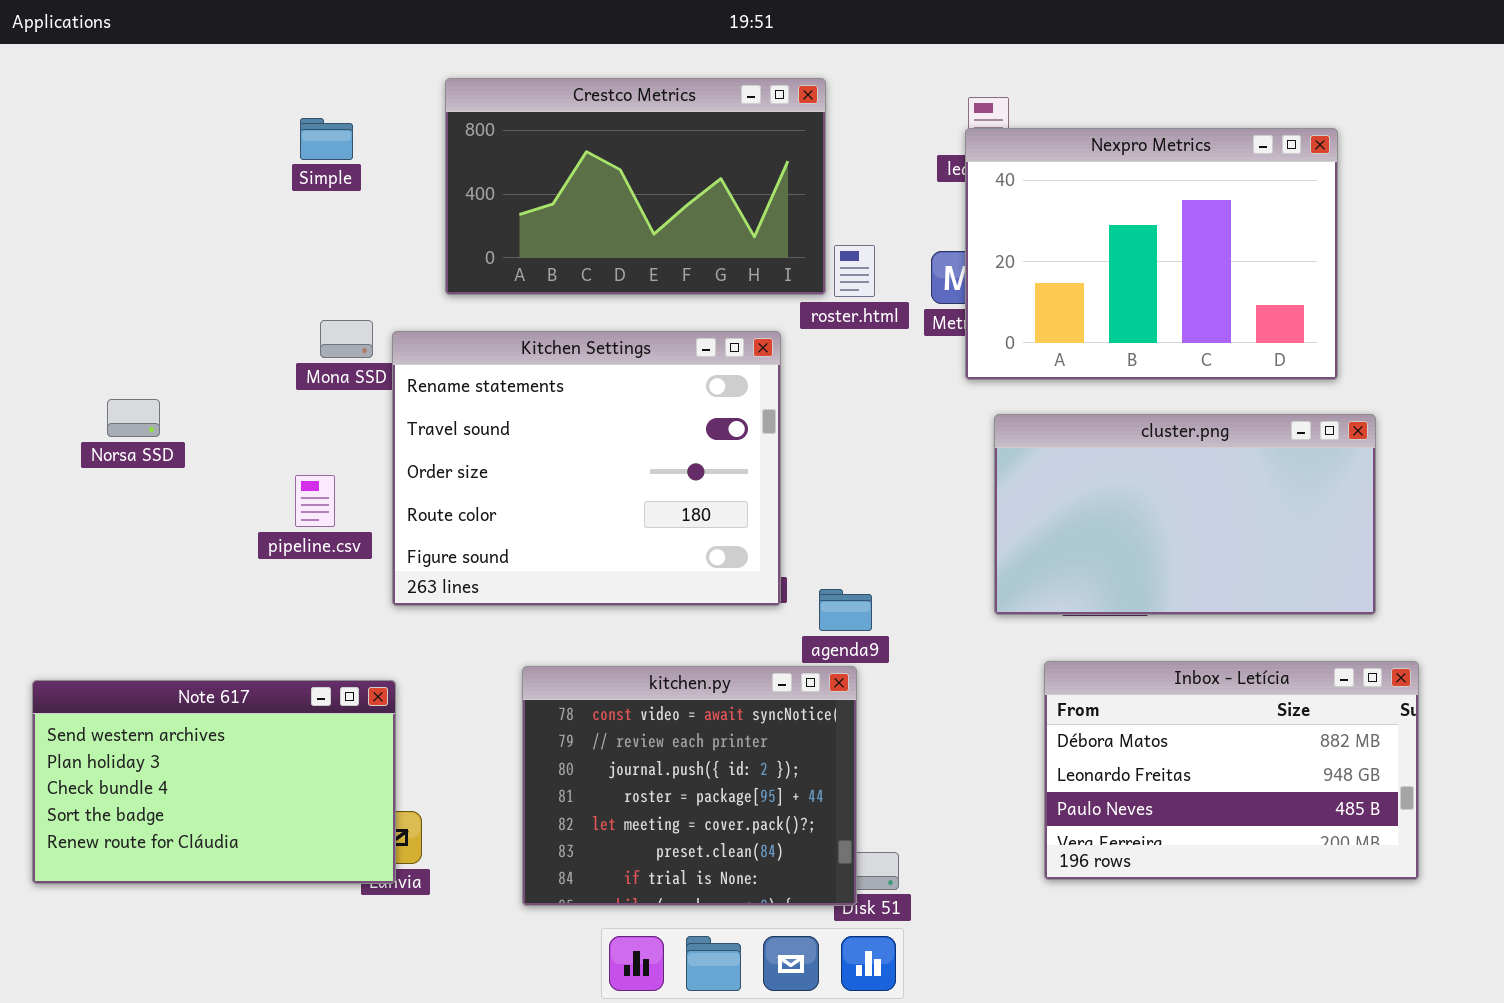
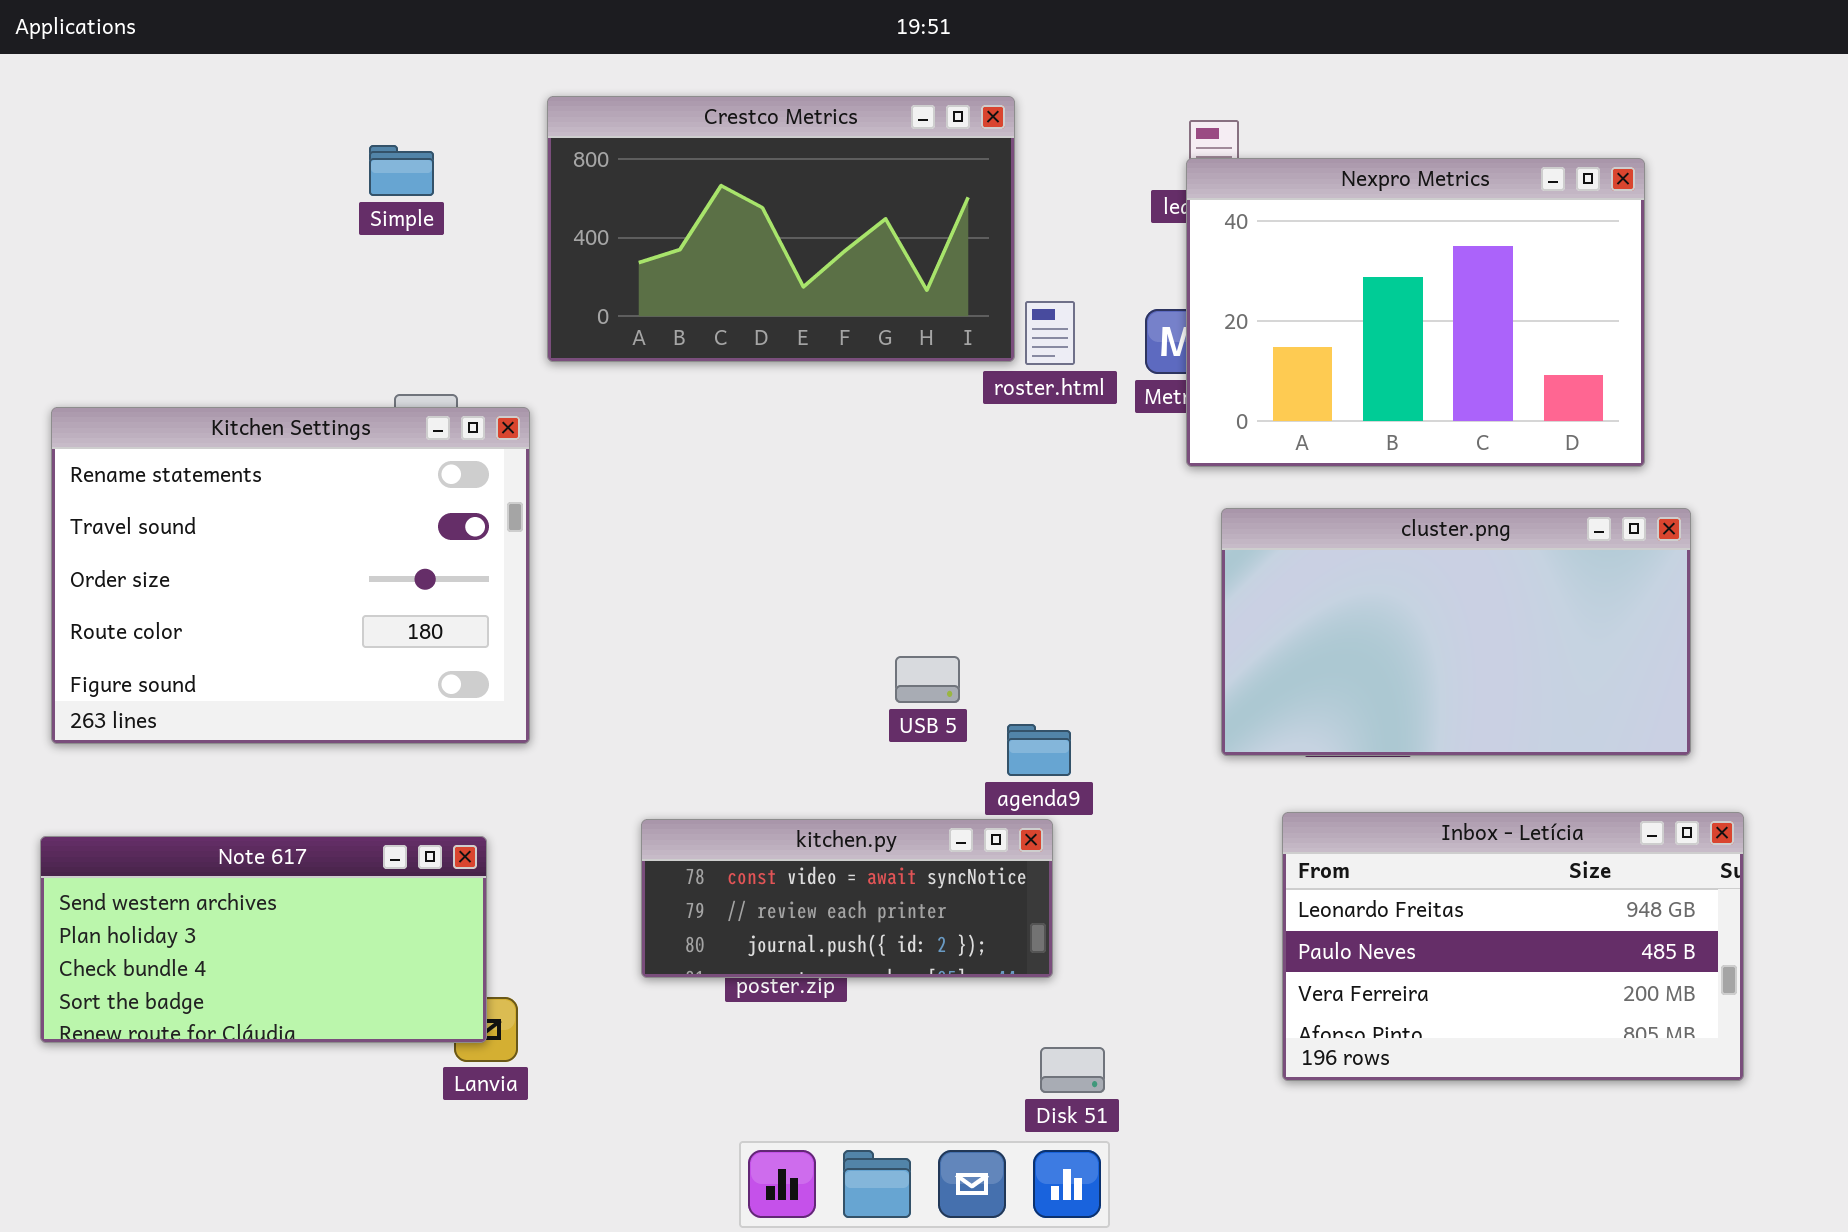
Kitchen Settings: [392,331,781,606] -> [51,407,530,744], moved
Inbox - Letícia: [1044,661,1419,880] -> [1282,812,1744,1081], scrolled down 1 row
kitchen.py: [522,666,857,906] -> [641,819,1053,978], resized
Note 617: [32,680,396,884] -> [40,836,487,1043], resized

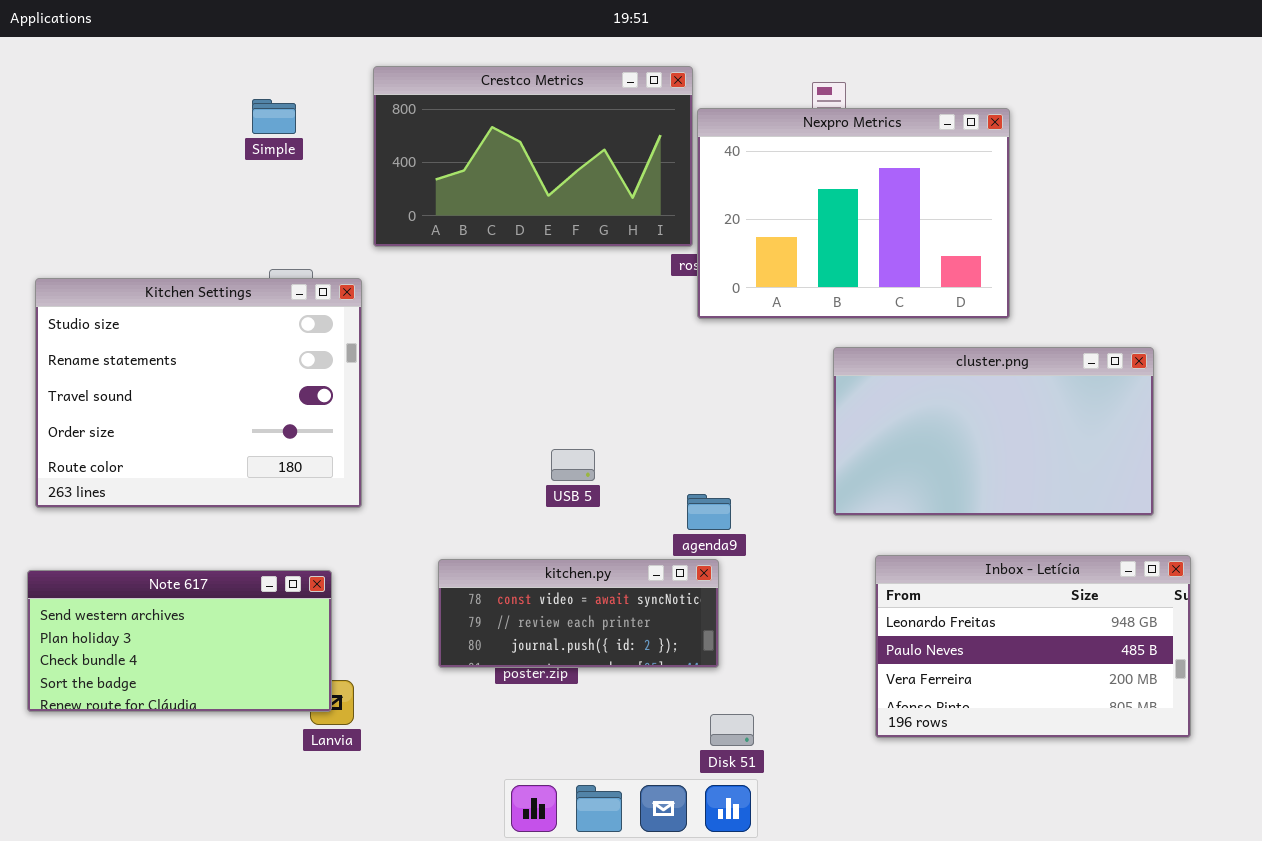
Nexpro Metrics: [1186,158,1645,467] -> [697,108,1010,319], moved
Kitchen Settings: [51,407,530,744] -> [35,278,362,508], scrolled up 1 row
USB 5: [895,656,960,703] -> [551,449,595,481], moved

